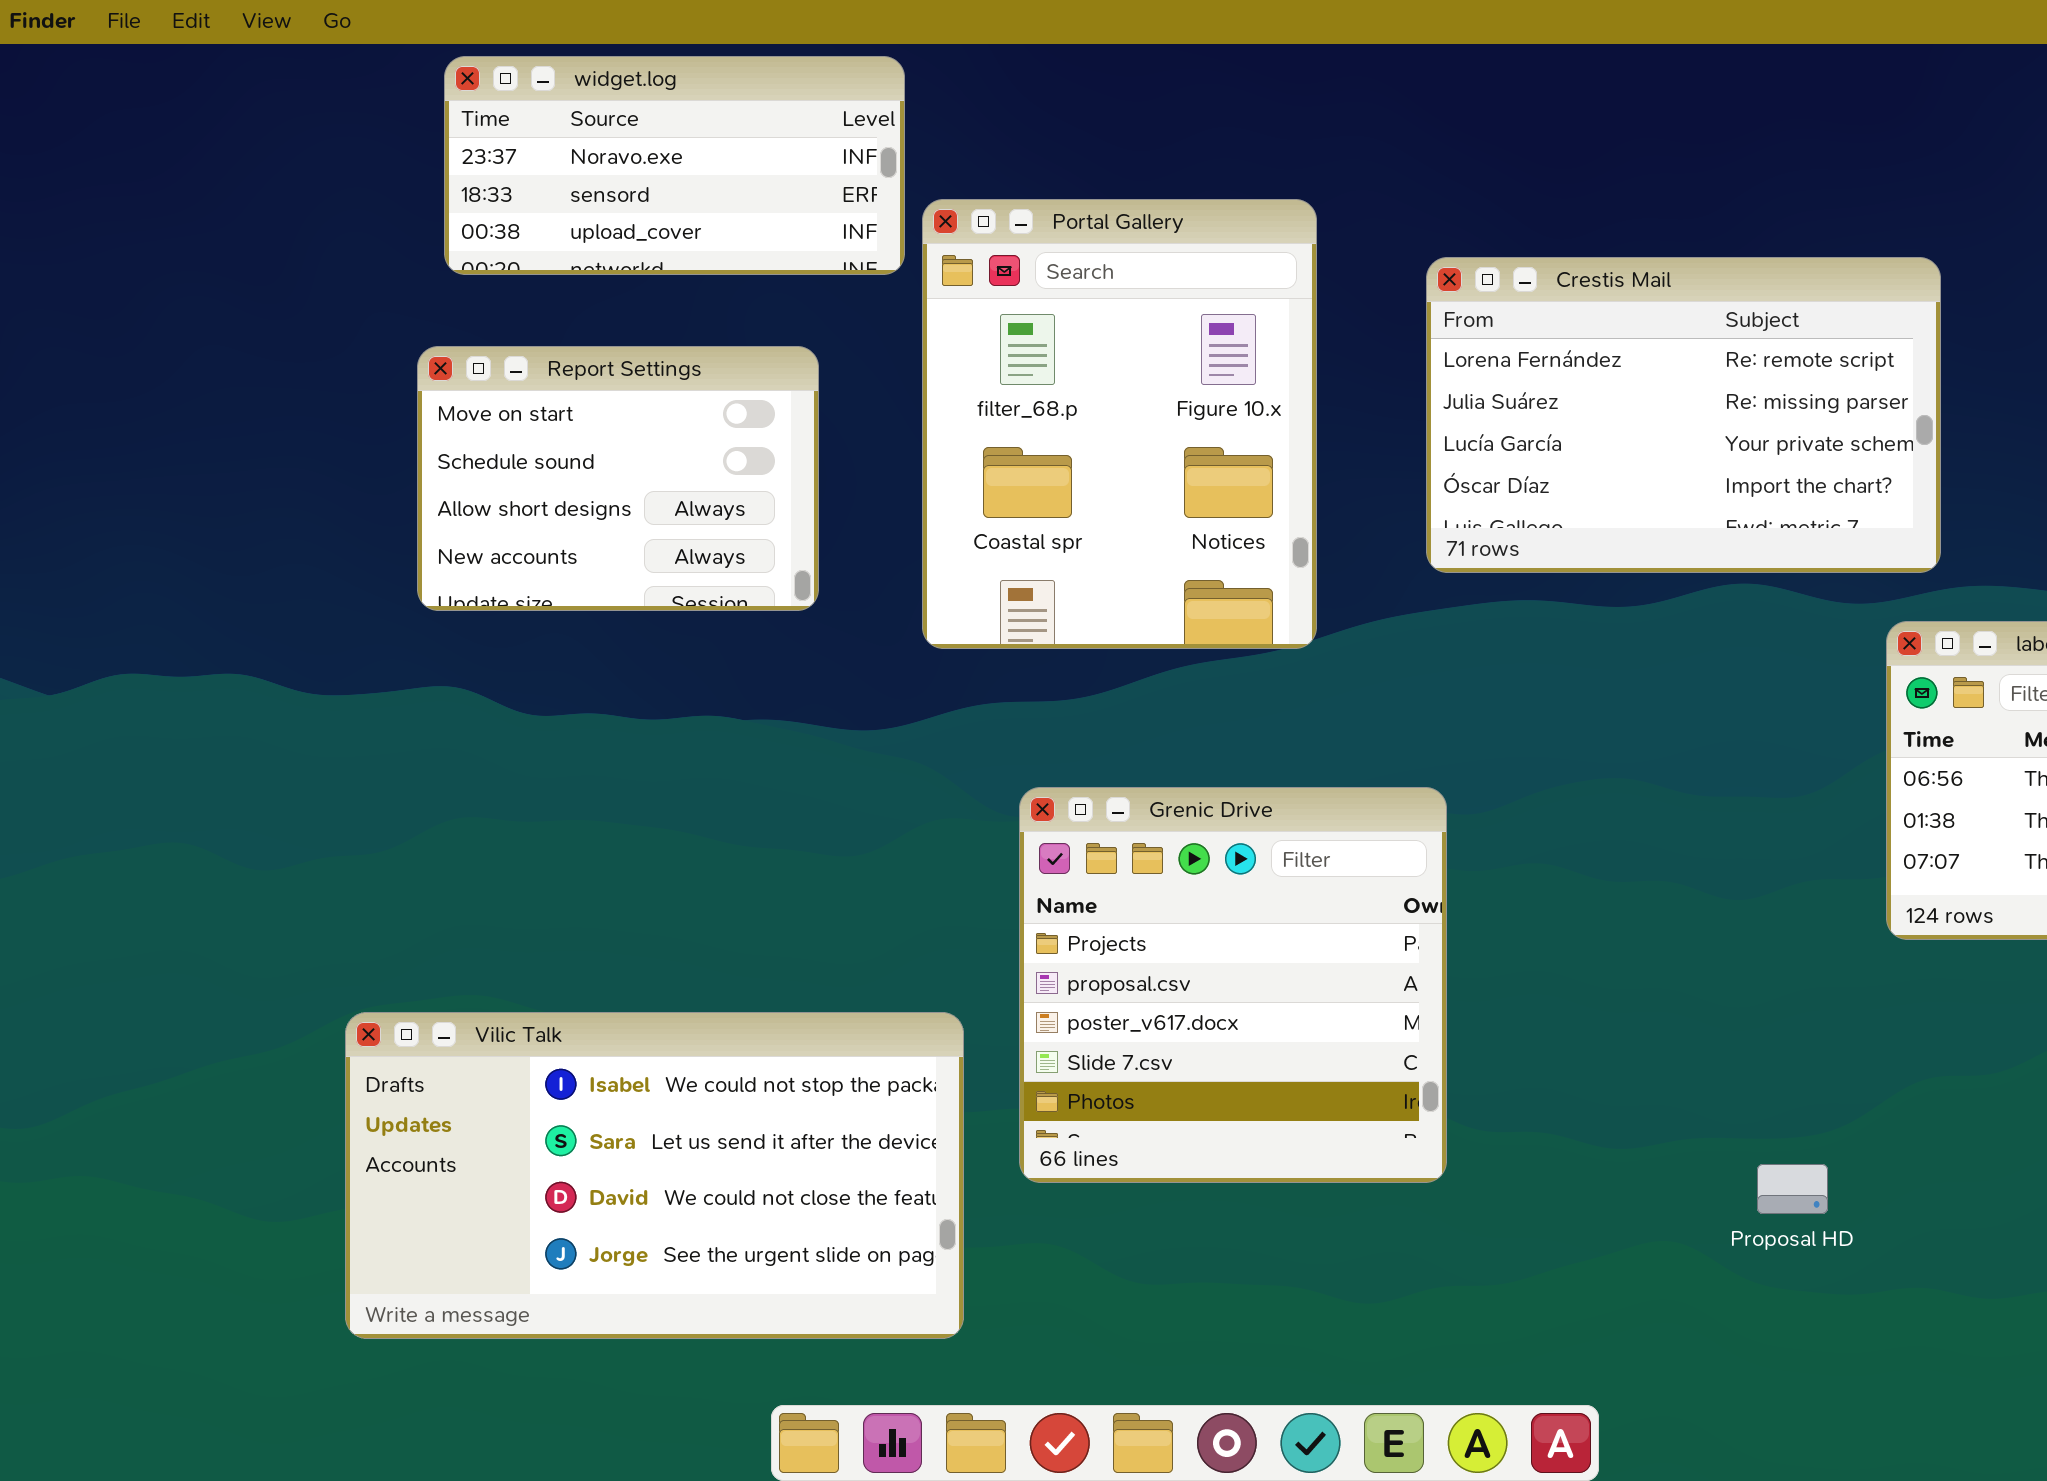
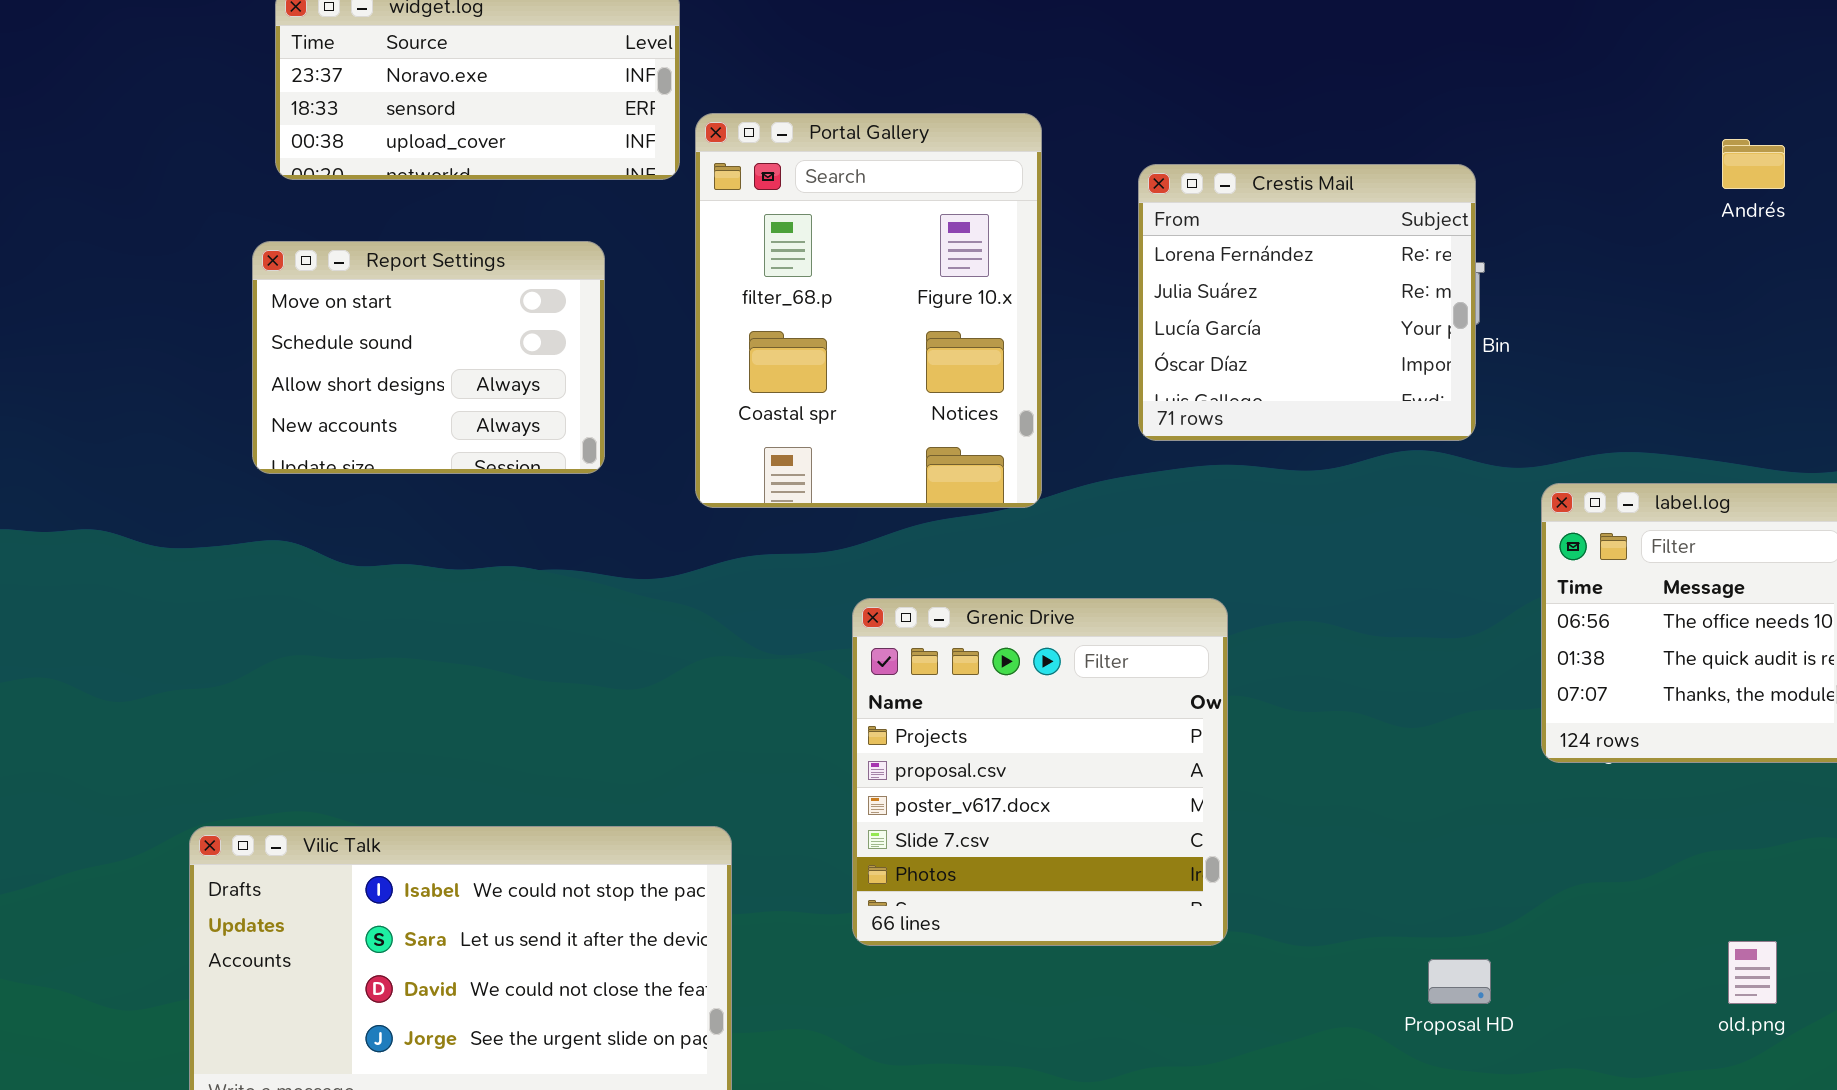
Crestis Mail: [1426,257,1941,573] -> [1138,164,1476,441], resized
Grenic Drive: [1019,787,1447,1183] -> [852,598,1228,946], moved

